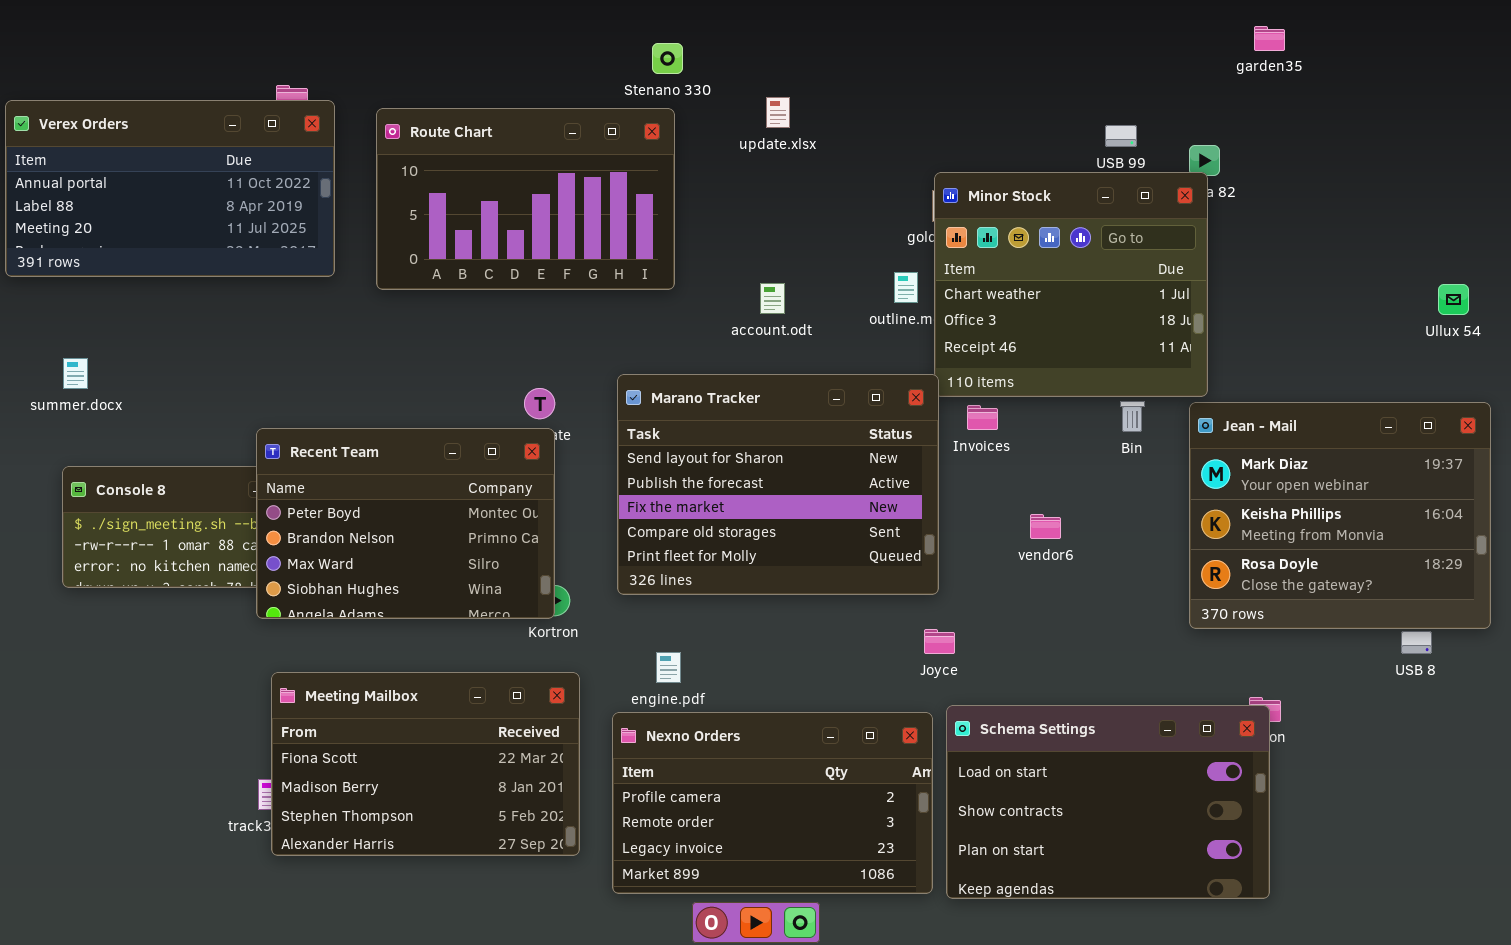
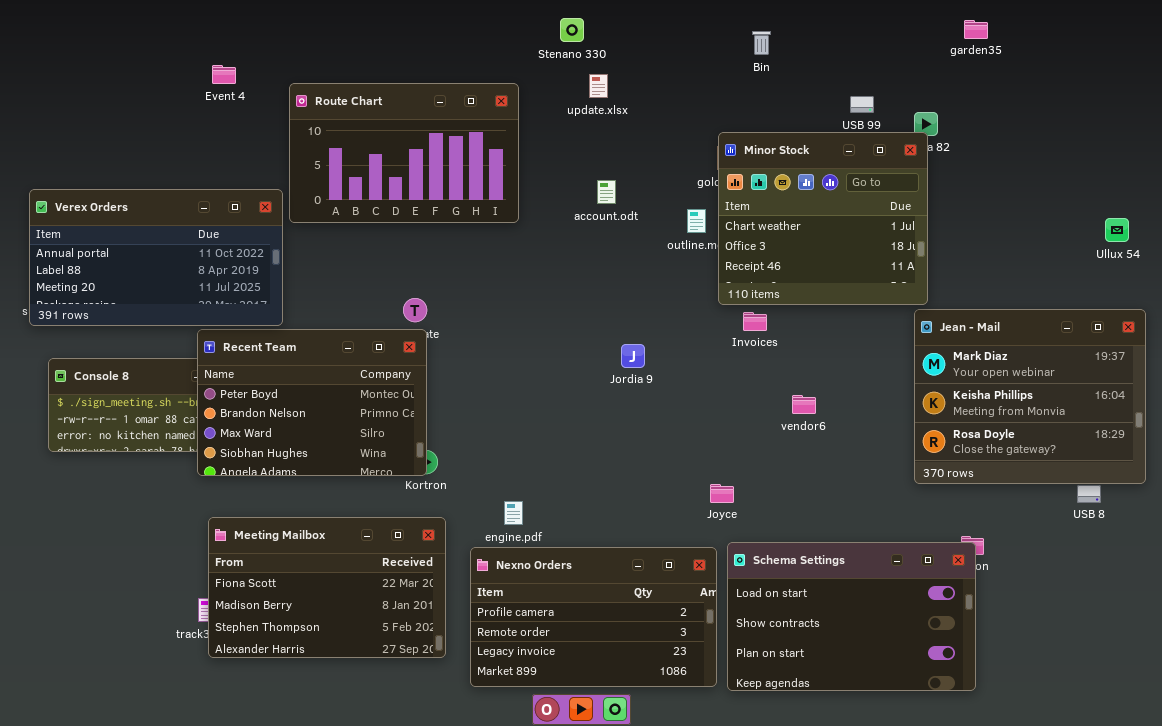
Stenano 330: [652,43,683,74] -> [560,18,584,42], moved
Verex Orders: [5,100,335,277] -> [29,189,283,326], moved
account.odt: [760,283,785,314] -> [597,180,616,204], moved
Marano Tracker: [617,374,939,595] -> none, closed
Bin: [1120,401,1145,432] -> [752,31,771,55], moved

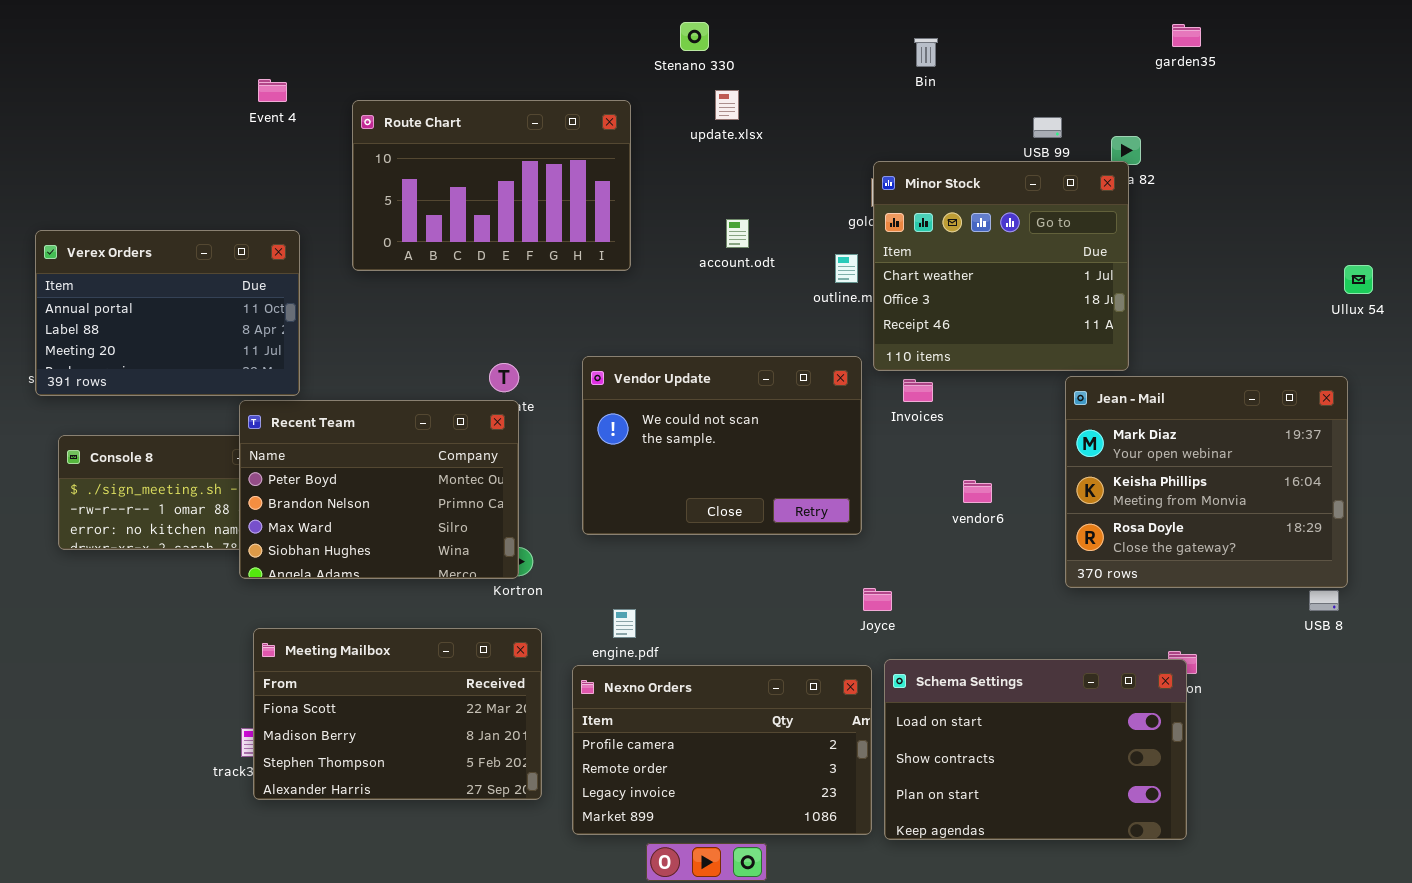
Verex Orders: [29,189,283,326] -> [35,230,300,396], resized
Vendor Update: none -> [582,356,862,535], opened
Jean - Mail: [914,309,1146,484] -> [1065,376,1348,588], moved

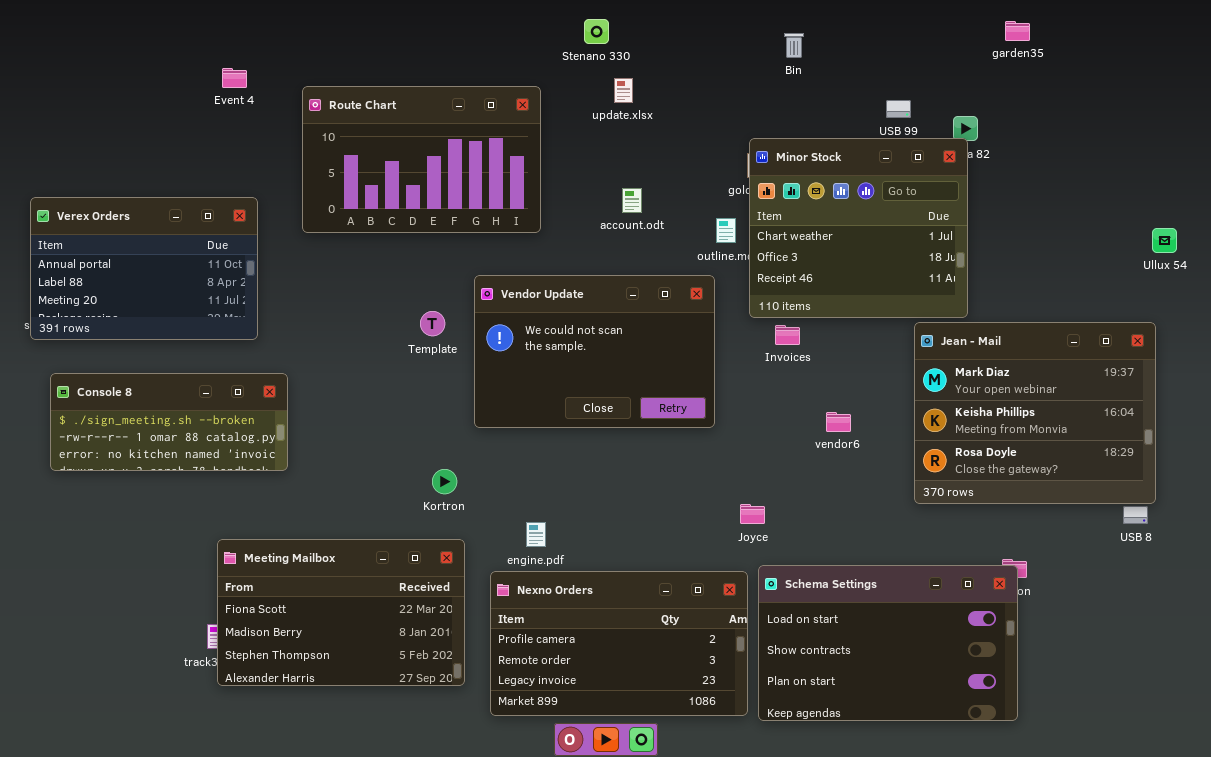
Vendor Update: [582,356,862,535] -> [474,275,715,428], moved
Recent Team: [239,400,519,579] -> none, closed

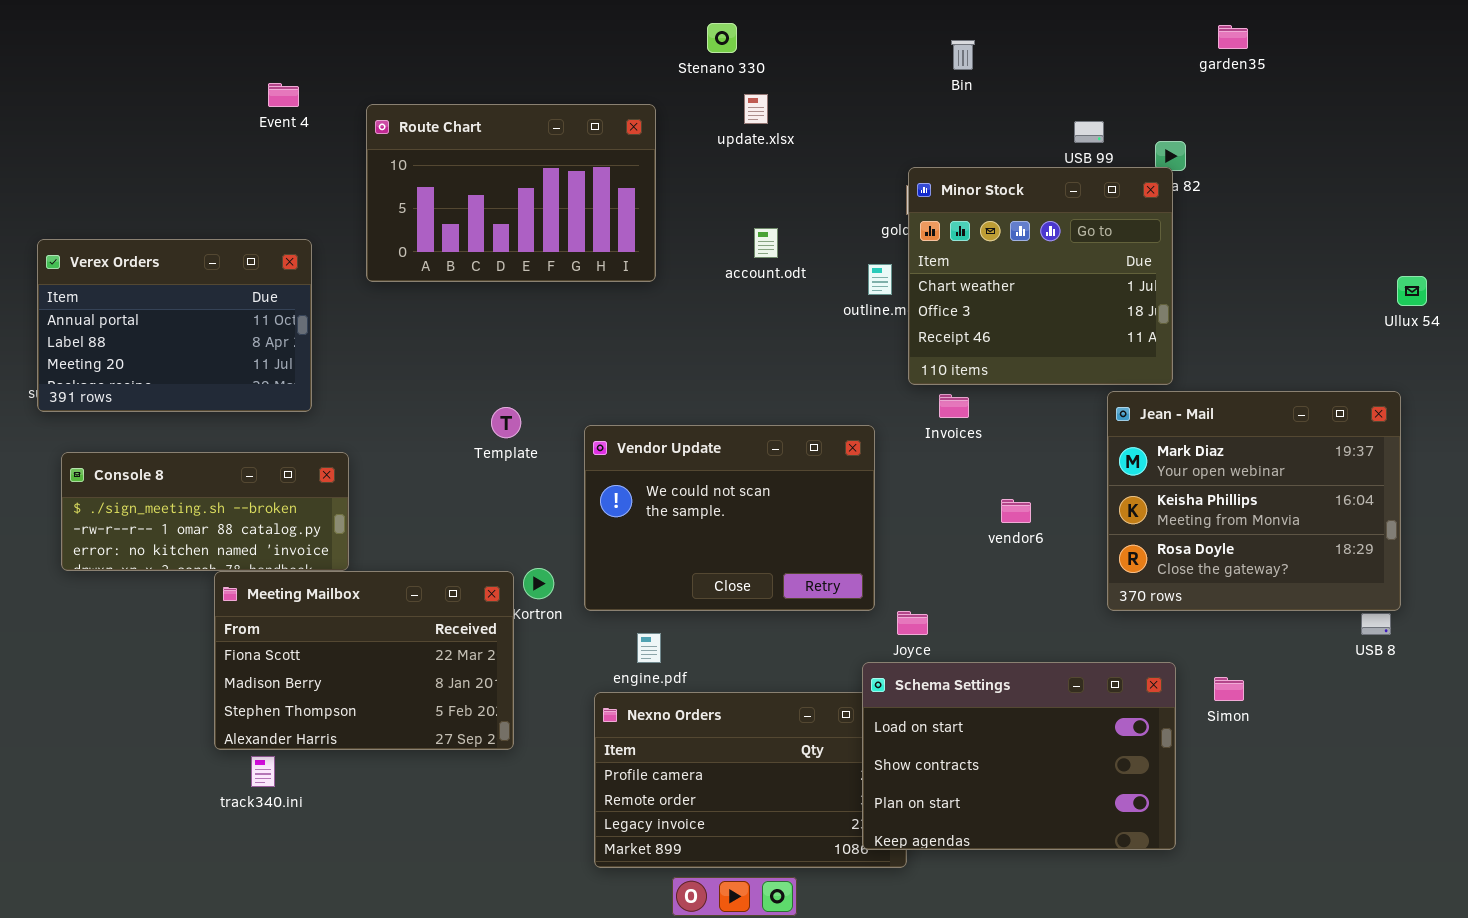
Vendor Update: [474,275,715,428] -> [584,425,875,611], moved
Template: [420,311,445,336] -> [491,407,521,438], moved
Meeting Mailbox: [217,539,465,686] -> [214,571,514,750], moved
Schema Settings: [758,565,1018,721] -> [862,662,1176,850], moved

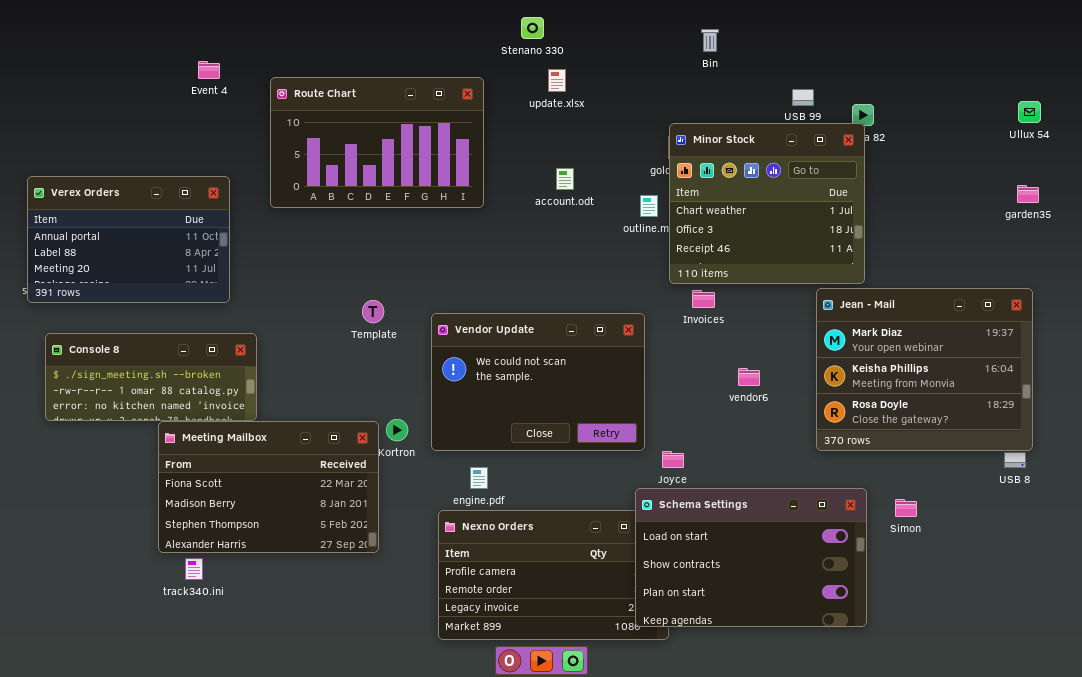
garden35: [1218,25,1248,49] -> [1017,185,1039,203], moved
Ullux 54: [1397,276,1427,306] -> [1018,101,1041,123], moved

